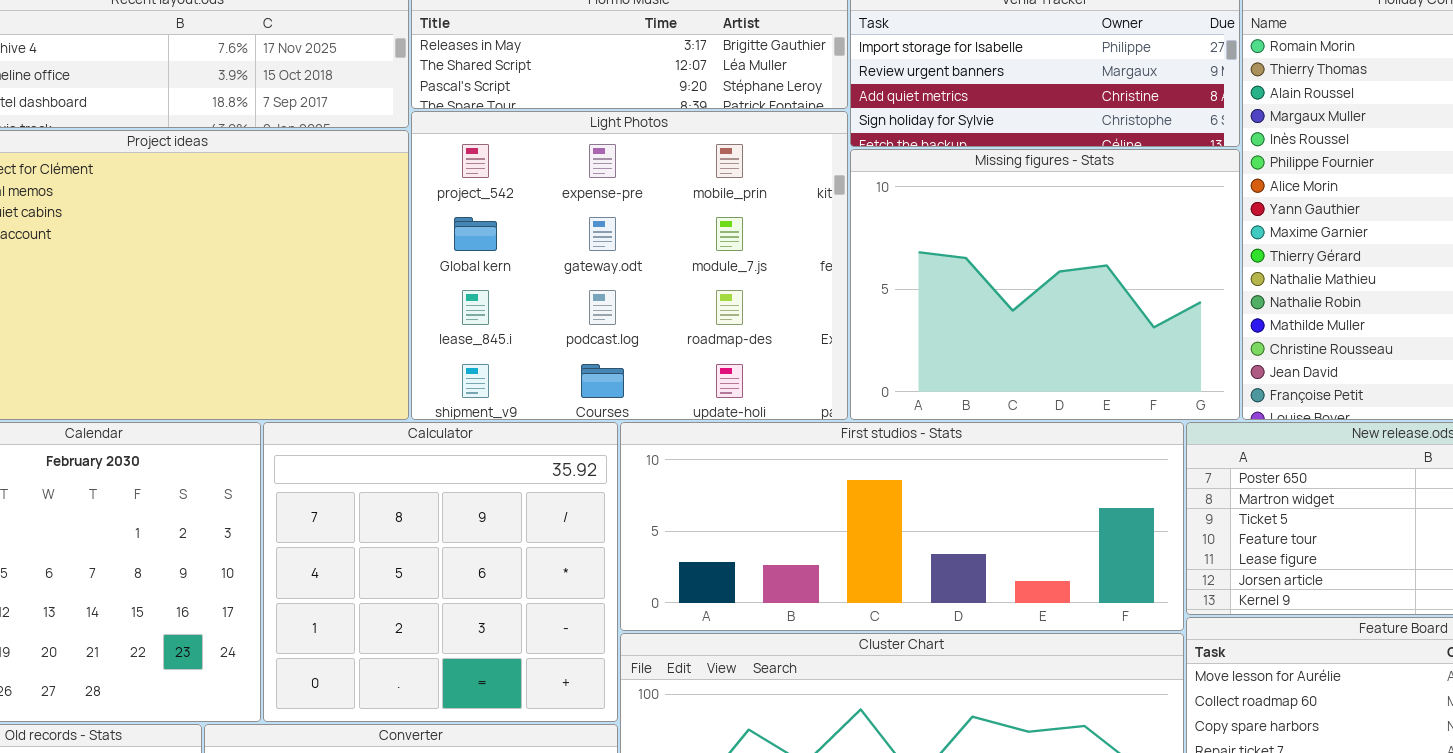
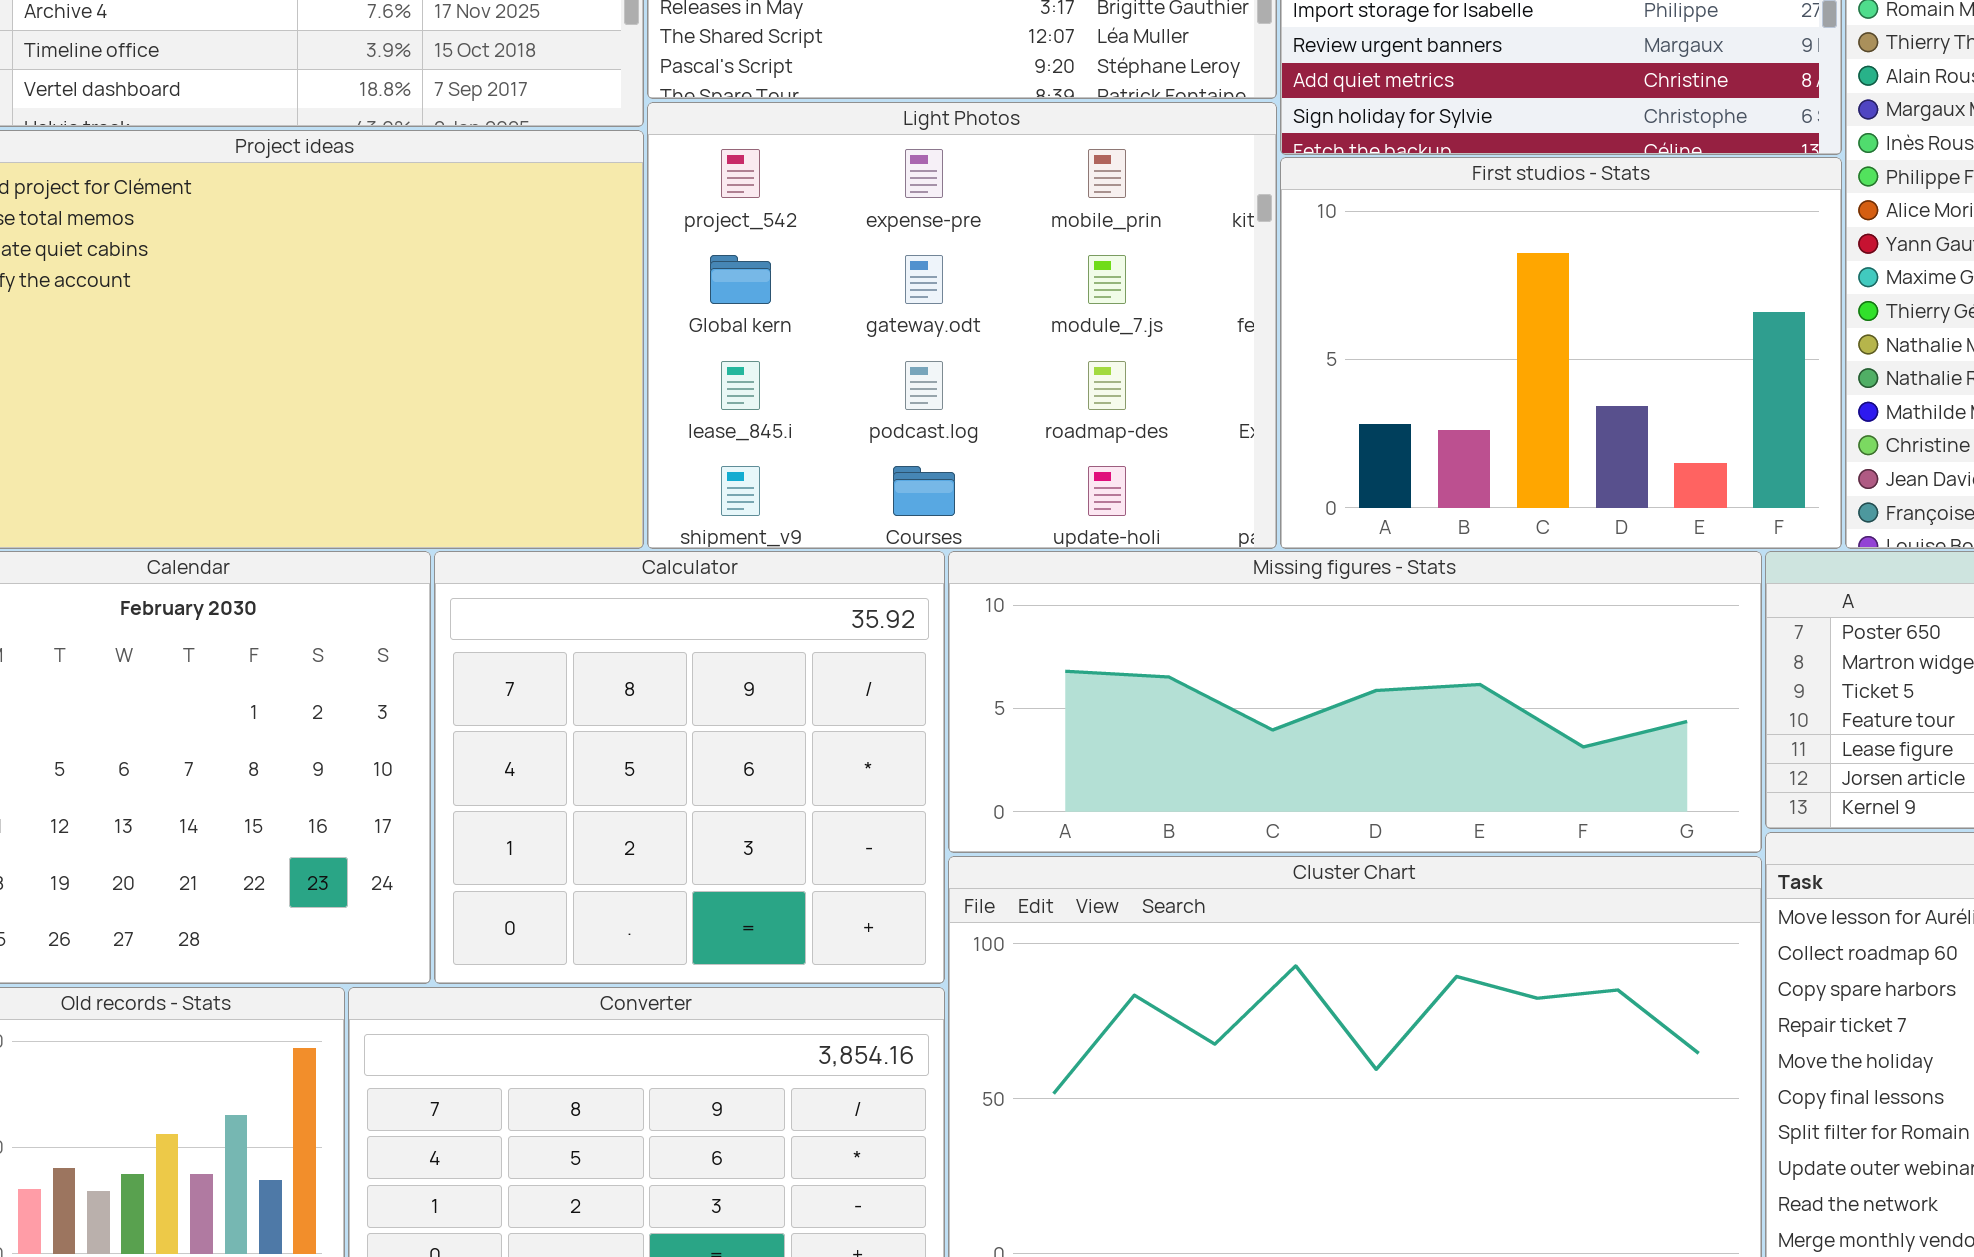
Missing figures - Stats: [850,149,1240,420] -> [948,551,1762,853], moved, resized
First studios - Stats: [620,422,1184,631] -> [1280,157,1842,549], moved, resized

